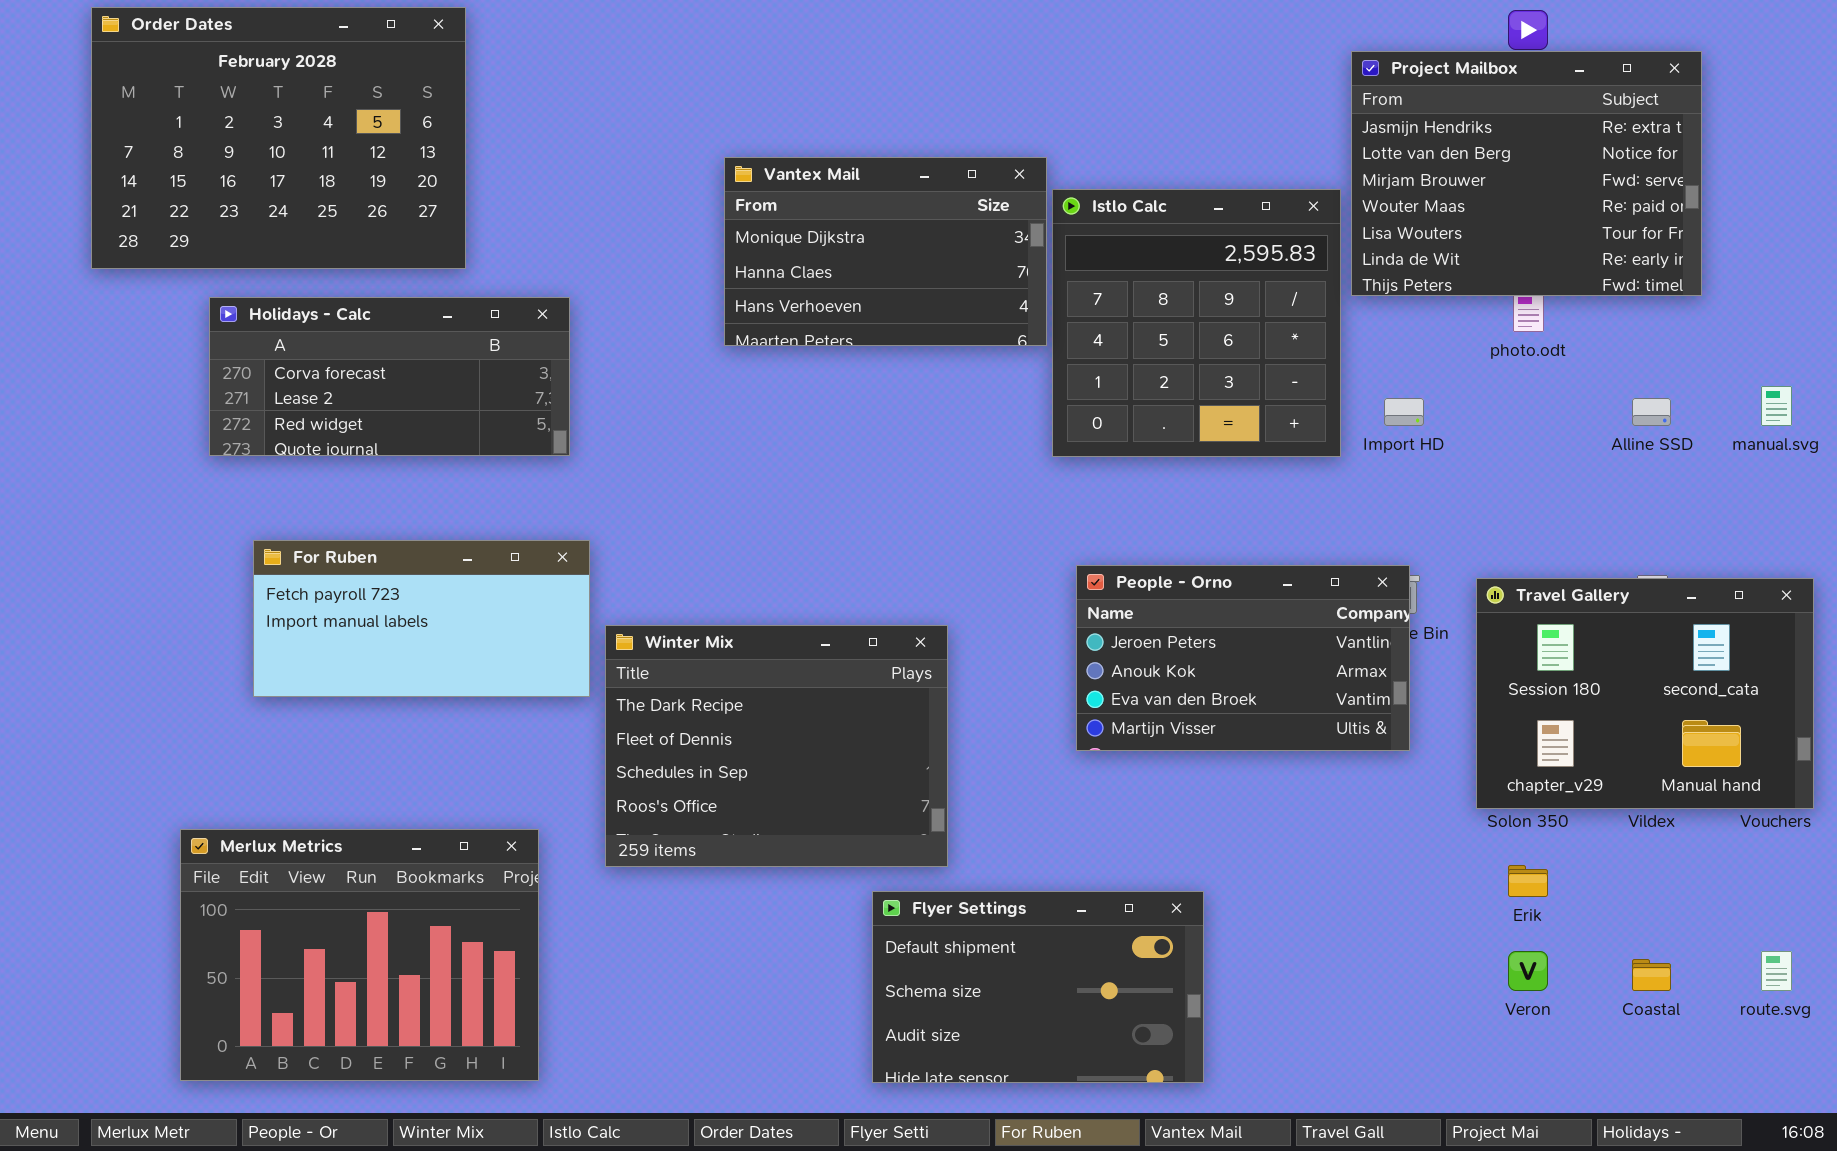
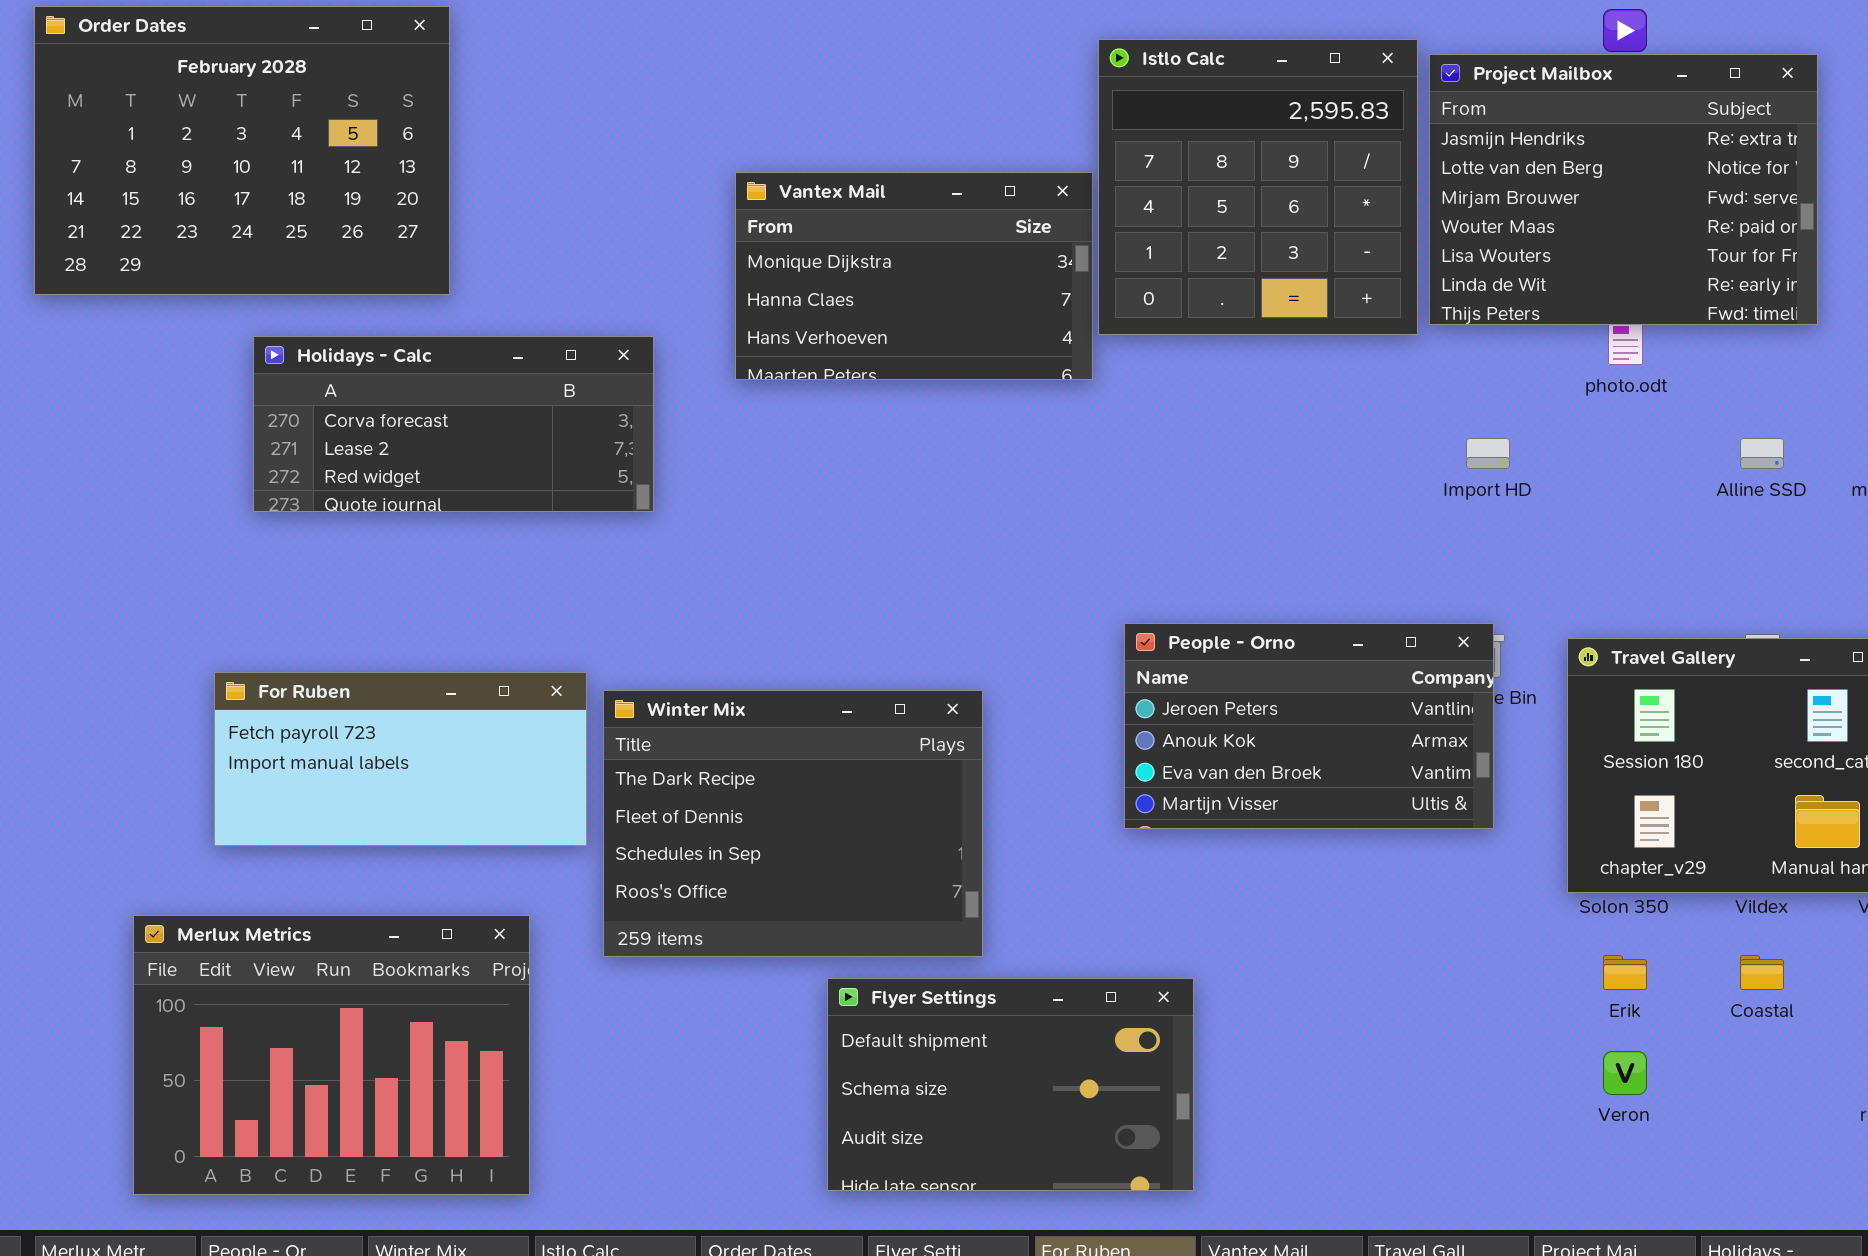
Istlo Calc: [1052,189,1341,457] -> [1098,39,1418,335], moved
Holidays - Calc: [209,297,570,456] -> [253,336,654,512], moved
For Ruben: [253,540,590,697] -> [214,672,587,846], moved
Flyer Settings: [872,891,1204,1083] -> [827,978,1194,1191], moved
Coastal: [1632,959,1671,991] -> [1740,955,1784,990], moved

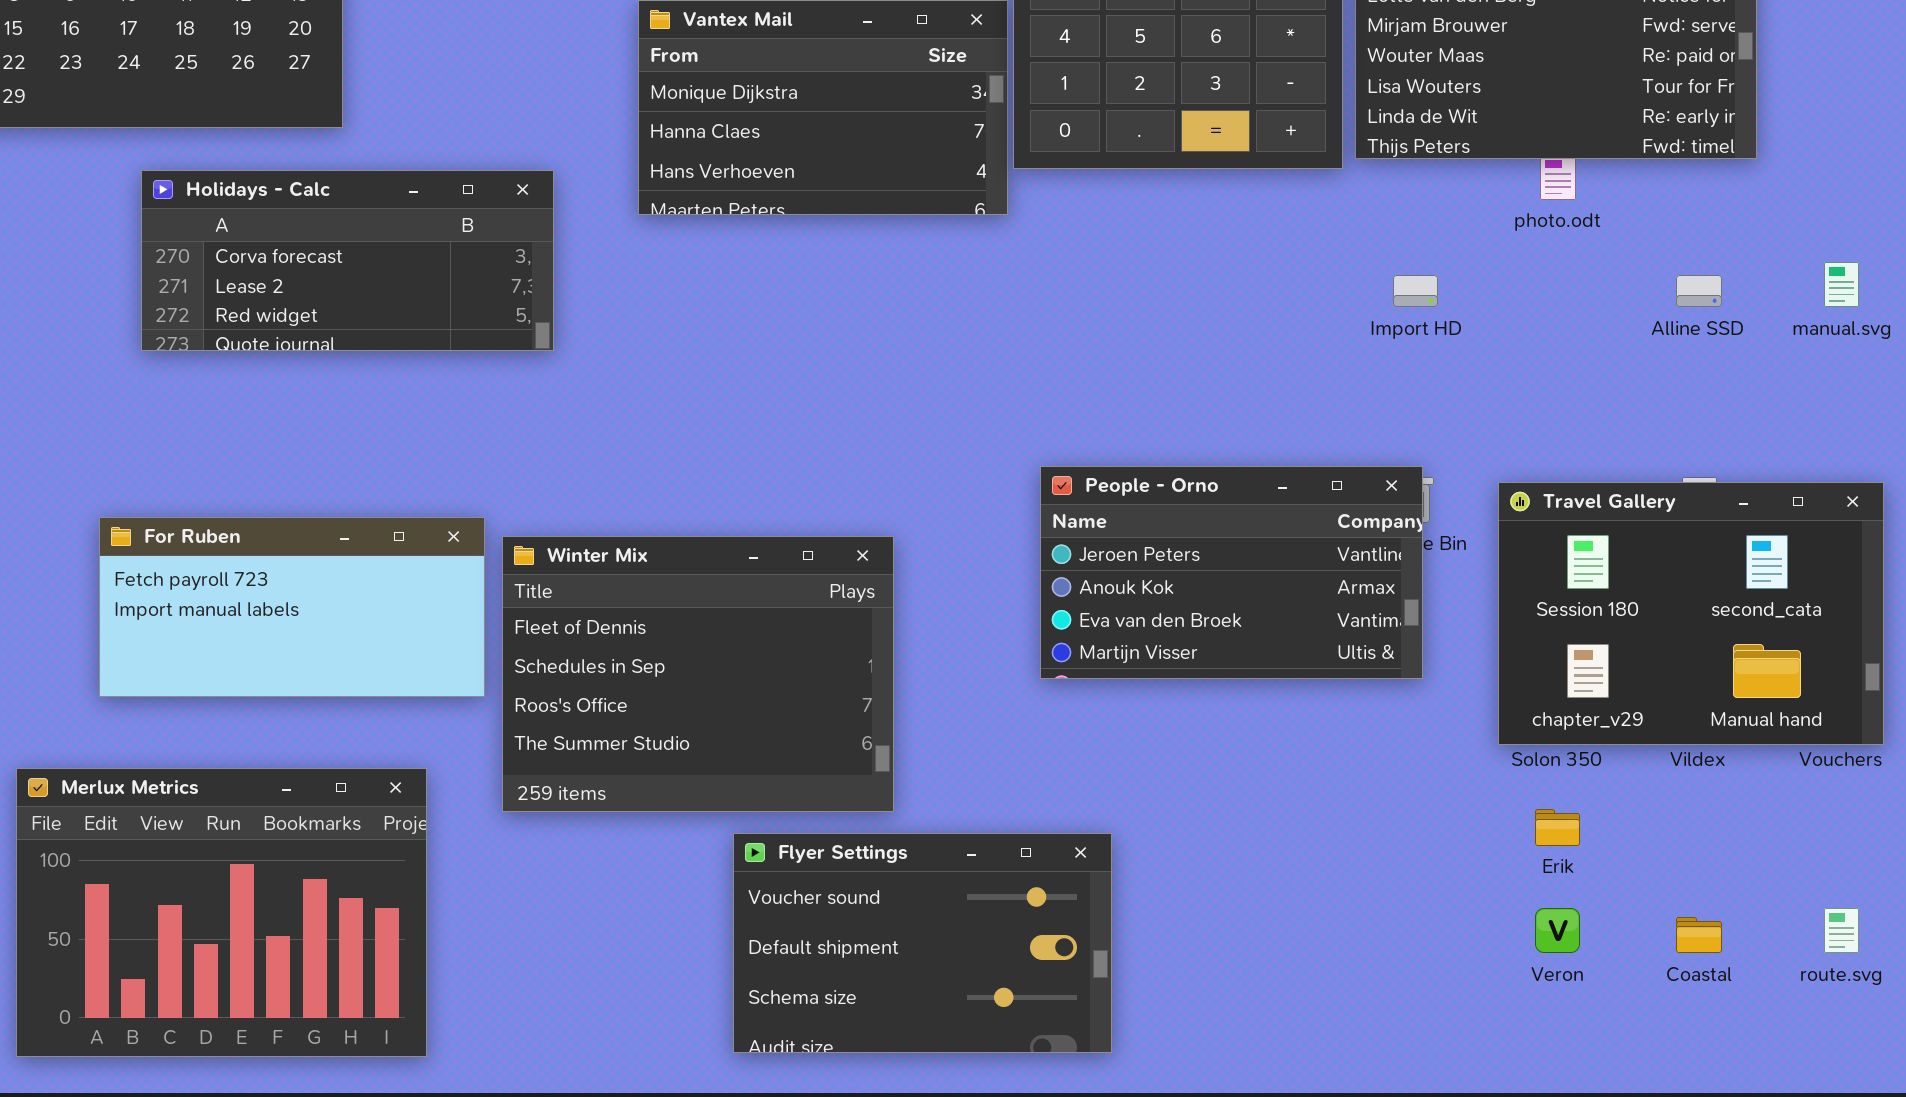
Winter Mix: [603,690,983,957] -> [502,536,894,812], scrolled down 1 row
Coastal: [1740,955,1784,990] -> [1676,917,1722,953], moved
Flyer Settings: [827,978,1194,1191] -> [733,833,1112,1053], scrolled up 1 row

